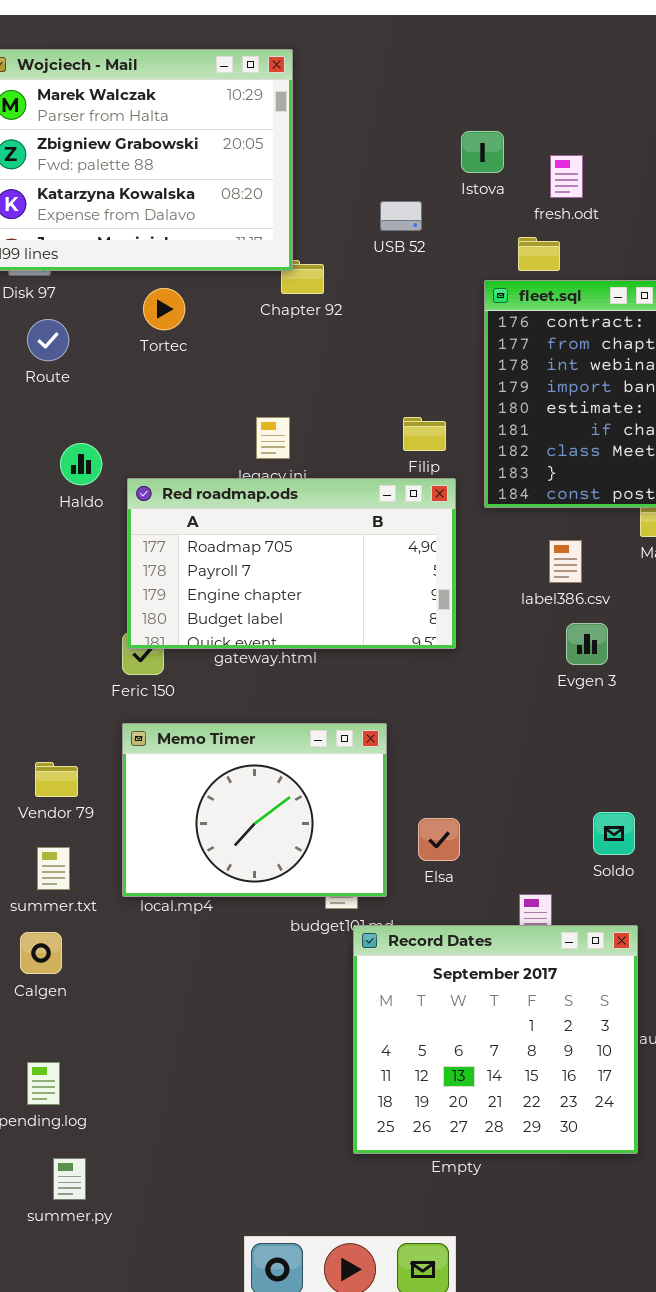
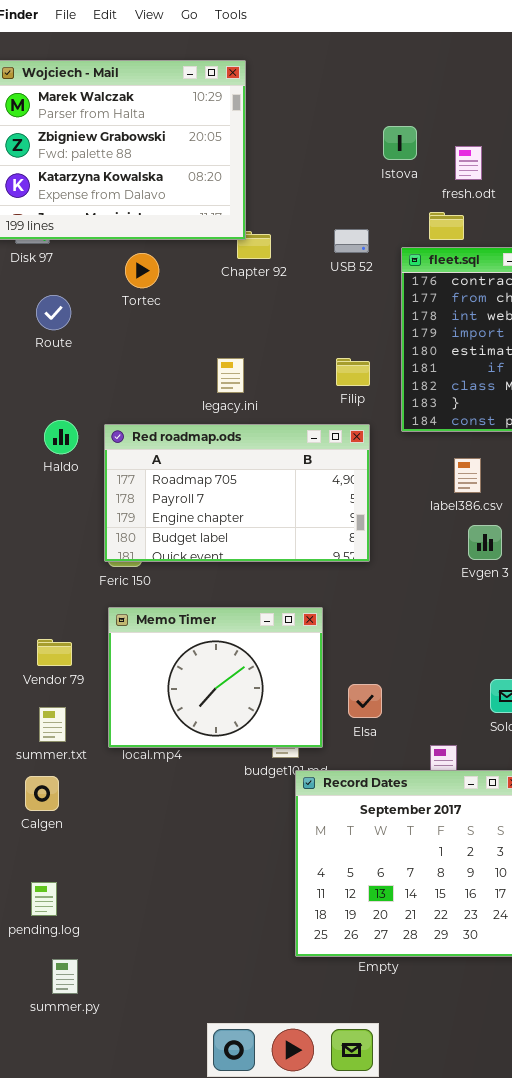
USB 52: [380,201,422,231] -> [334,229,369,253], moved
Route: [27,319,69,361] -> [36,295,71,330], moved
Haldo: [60,443,102,485] -> [44,420,78,454], moved
Red roadmap.ods: [127,478,456,649] -> [104,424,370,562], moved

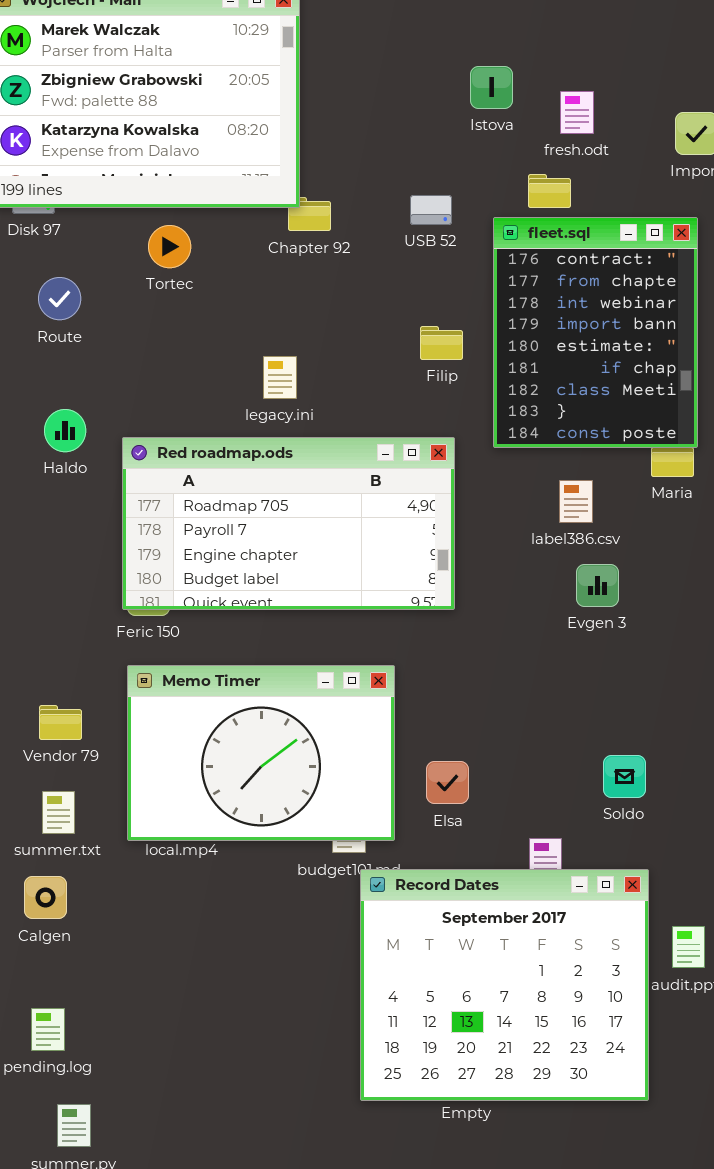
Filip: [336,358,370,386] -> [420,326,463,360], moved
Haldo: [44,420,78,454] -> [44,409,86,452], moved

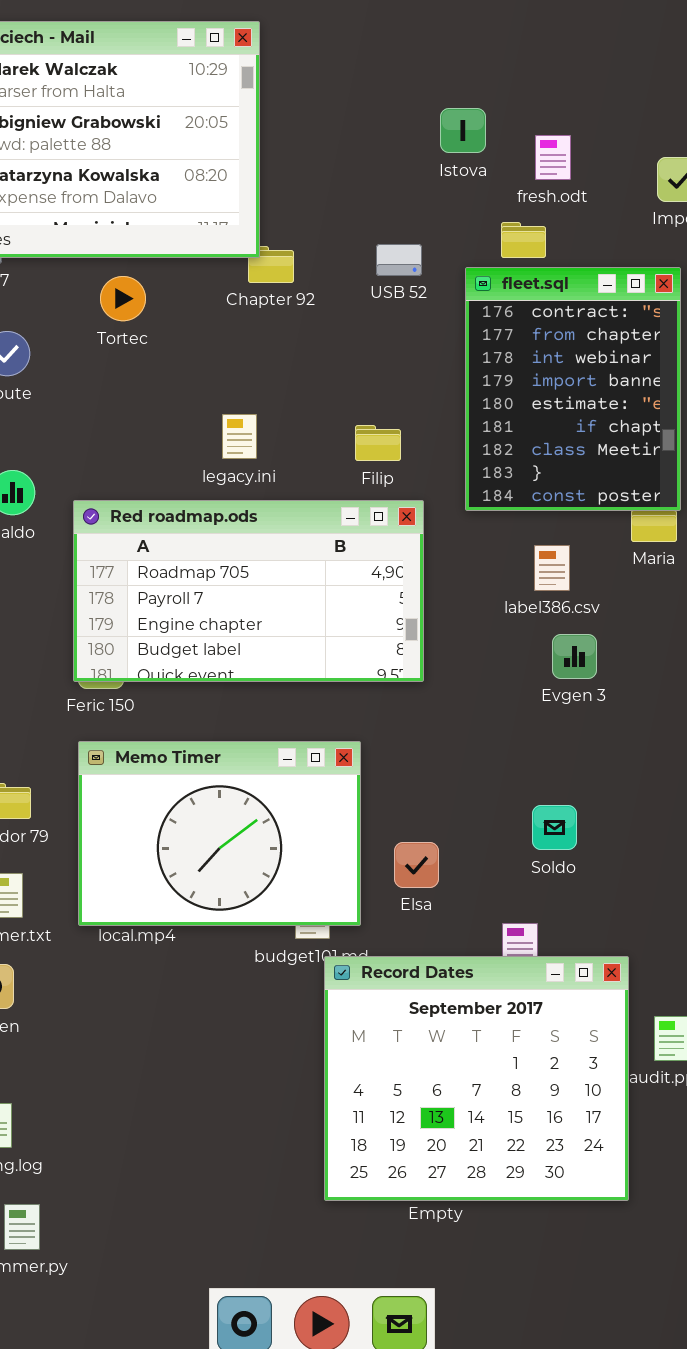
Filip: [420,326,463,360] -> [355,425,401,461], moved
Soldo: [603,755,646,798] -> [532,805,577,850], moved

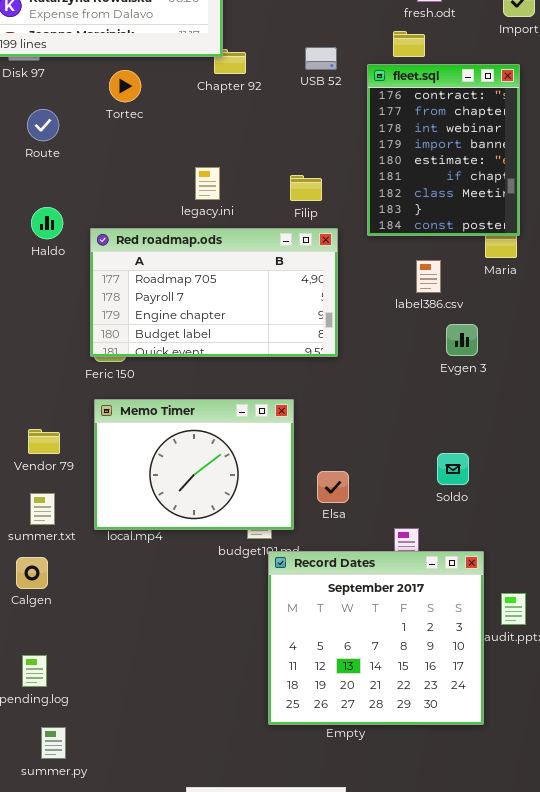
Evgen 3: [552,634,597,679] -> [446,324,478,356], moved
Soldo: [532,805,577,850] -> [437,453,469,485], moved

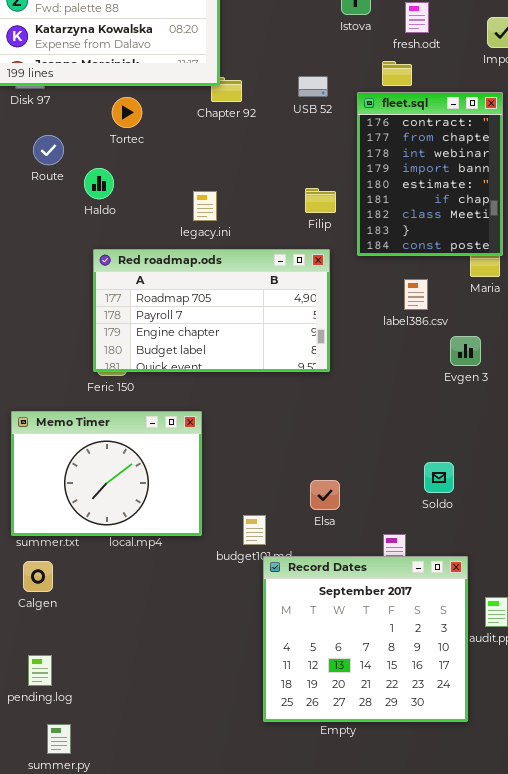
Filip: [290,175,322,201] -> [305,188,336,213], moved
Haldo: [31,207,63,239] -> [84,168,114,199], moved
Evgen 3: [446,324,478,356] -> [450,336,481,366], moved
Memo Timer: [94,399,294,530] -> [11,411,202,536], moved

